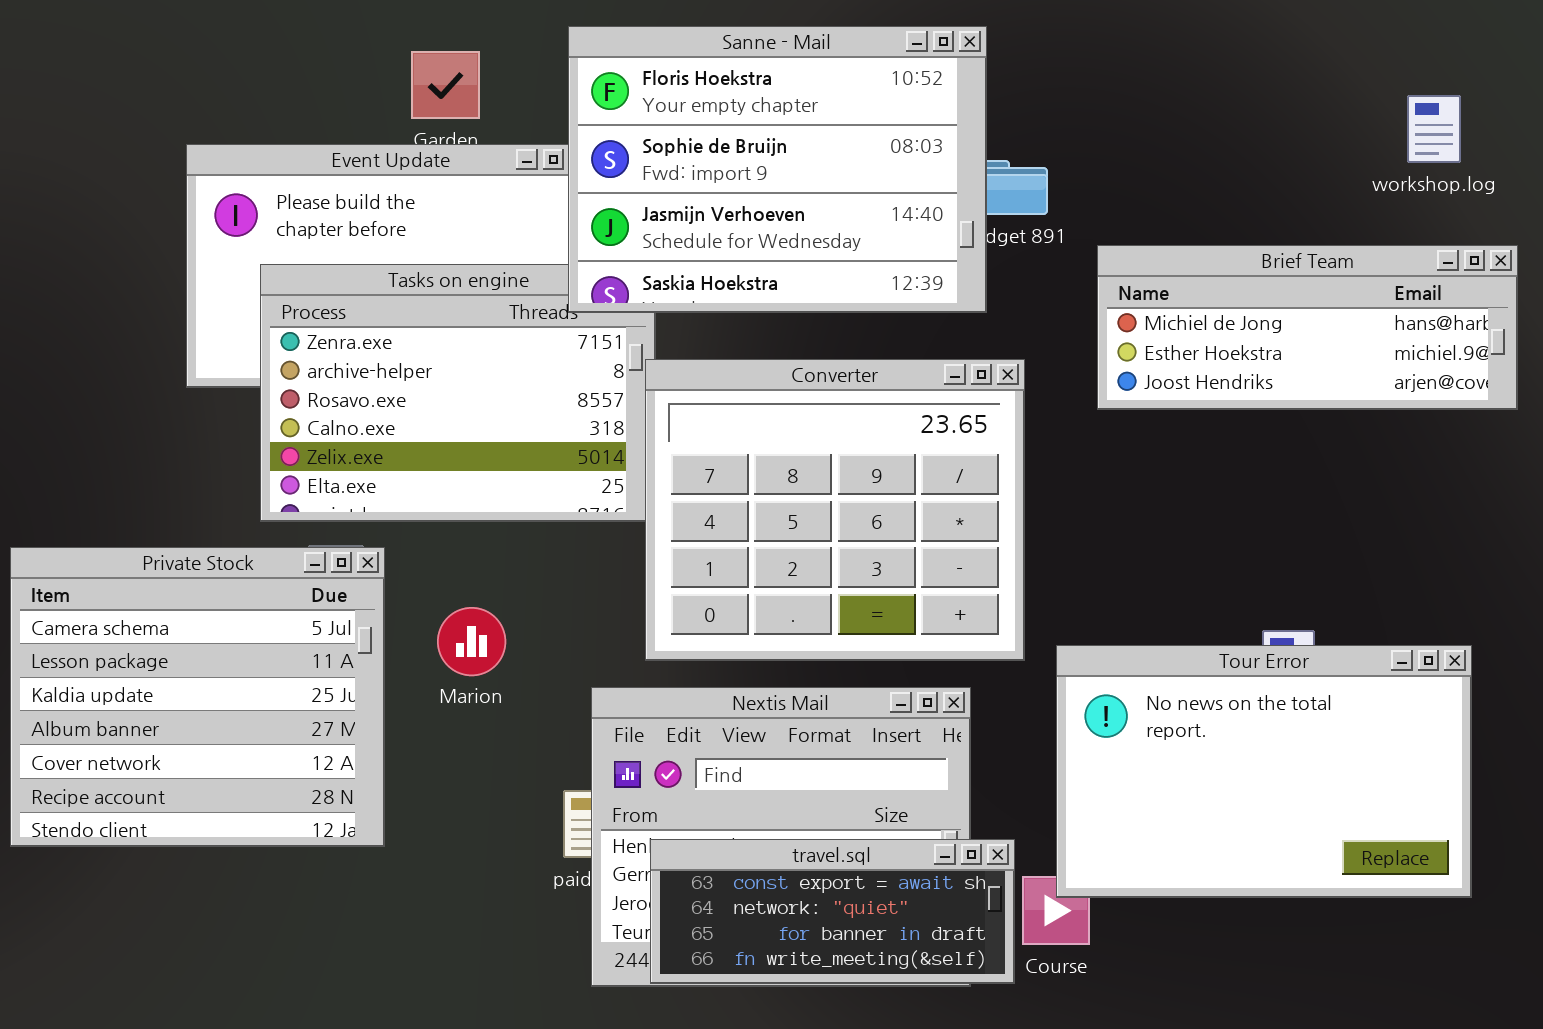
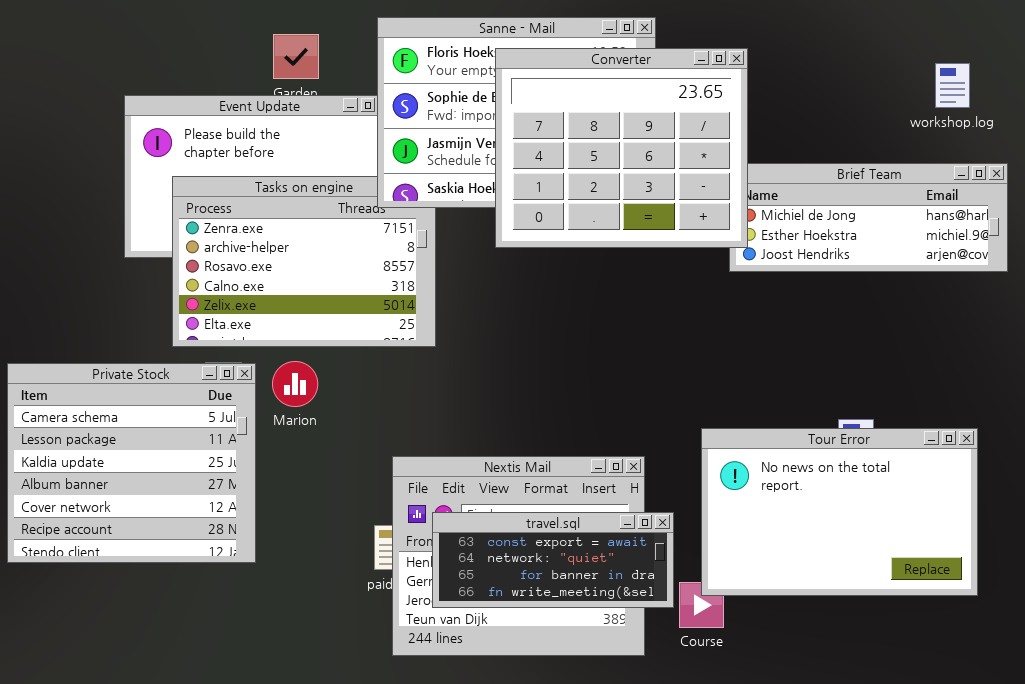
Converter: [645,359,1025,661] -> [495,48,748,248], moved
Marion: [437,607,506,676] -> [272,361,318,407], moved
travel.sql: [650,839,1015,984] -> [432,512,674,608], moved

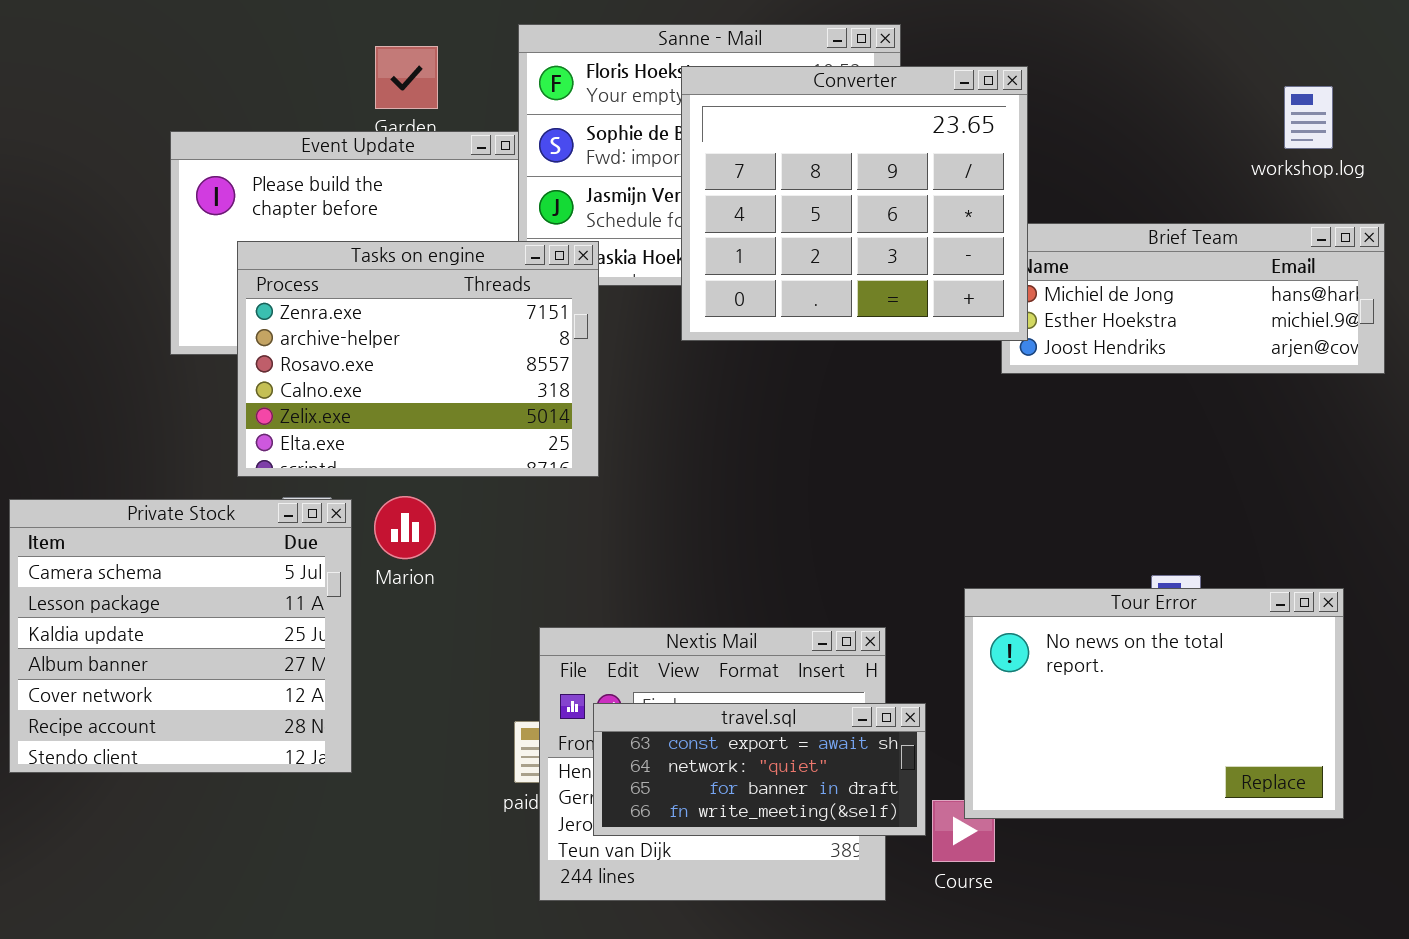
Tasks on engine: [172,176,436,347] -> [237,241,599,477], raised

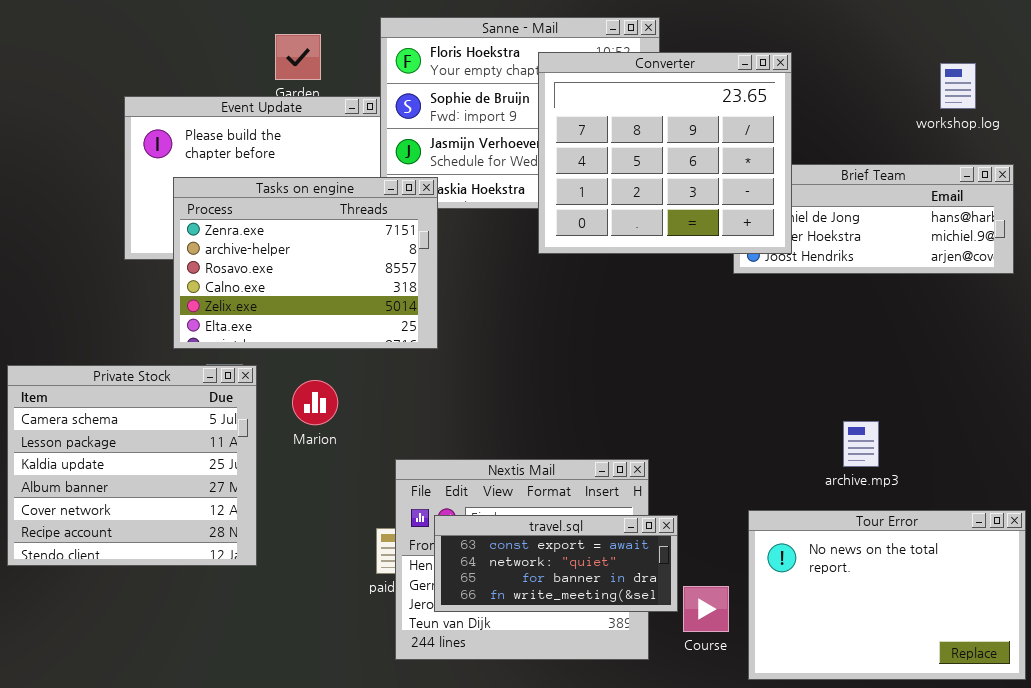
Converter: [681,66,1028,341] -> [538,52,792,254], moved
Marion: [374,496,436,559] -> [292,380,338,425], moved
Tour Error: [964,588,1344,819] -> [748,510,1026,680], moved

